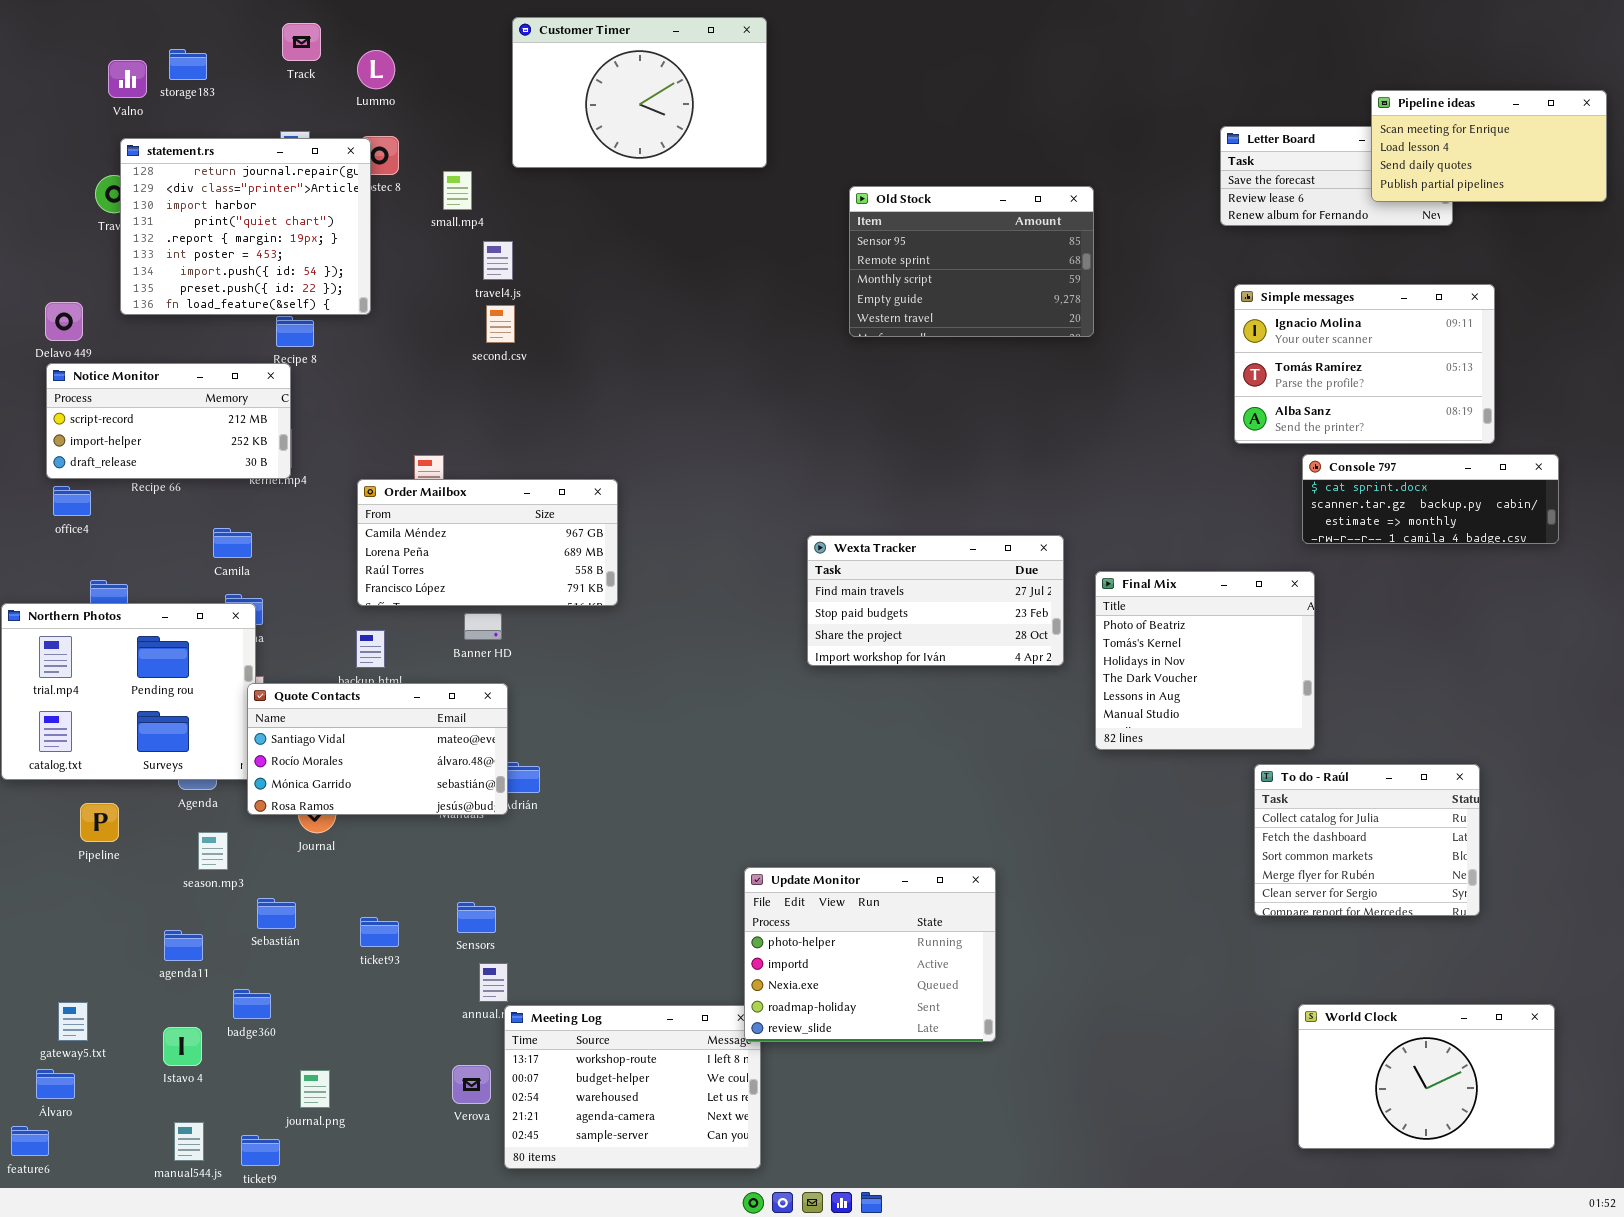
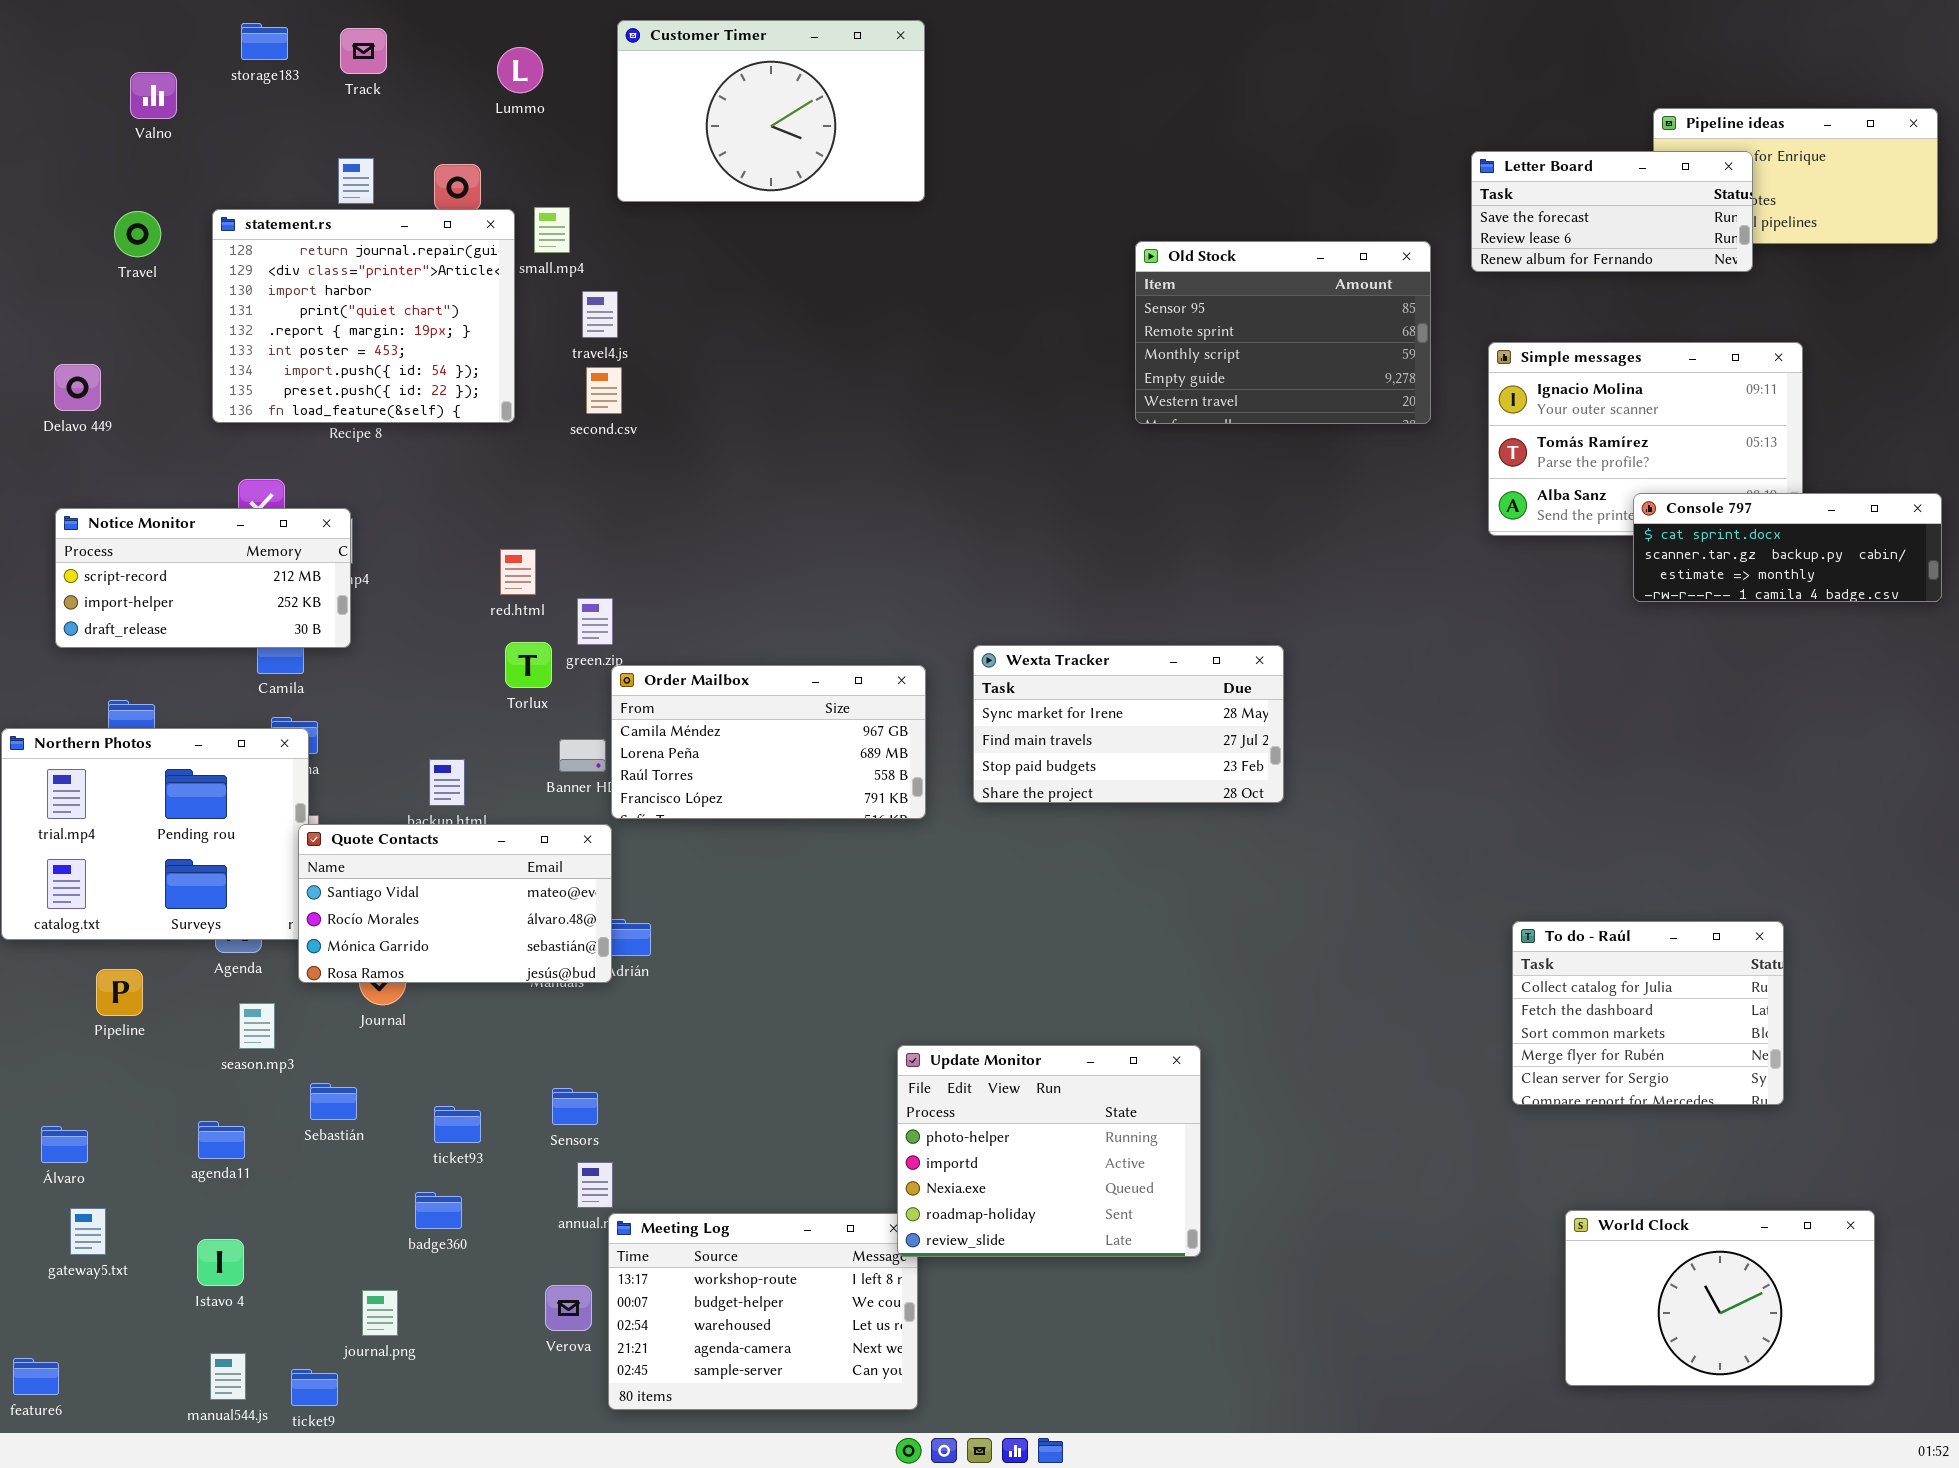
storage183: [169,49,207,80] -> [241,23,288,60], moved
Lummo: [357,50,395,89] -> [497,47,543,93], moved
Letter Board: [1220,126,1453,226] -> [1471,151,1753,272], raised
statement.rs: [120,138,371,315] -> [212,209,515,423], moved
Old Stock: [849,186,1094,337] -> [1135,241,1431,424], moved
Notice Monitor: [46,363,291,479] -> [55,508,351,648], moved
Console 797: [1302,454,1559,544] -> [1633,493,1942,602], moved
Order Mailbox: [357,479,618,606] -> [611,665,926,819], moved
Wexta Tracker: [807,535,1064,666] -> [973,645,1284,803], scrolled up 1 row
Final Mix: [1095,571,1315,750] -> none, closed
badge360: [233,989,271,1019] -> [415,1192,462,1229], moved
Álvaro: [36,1069,75,1099] -> [41,1126,88,1163], moved

